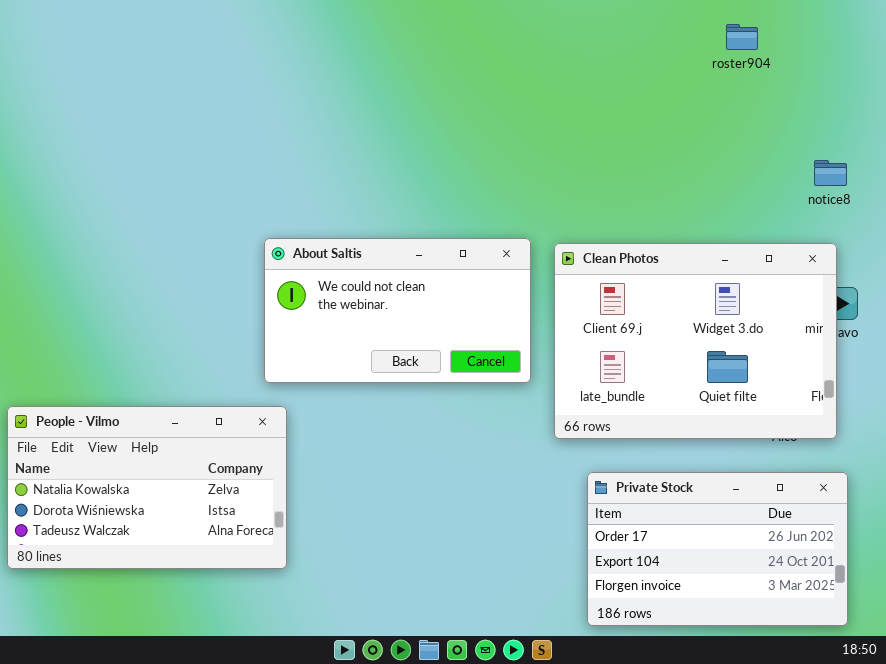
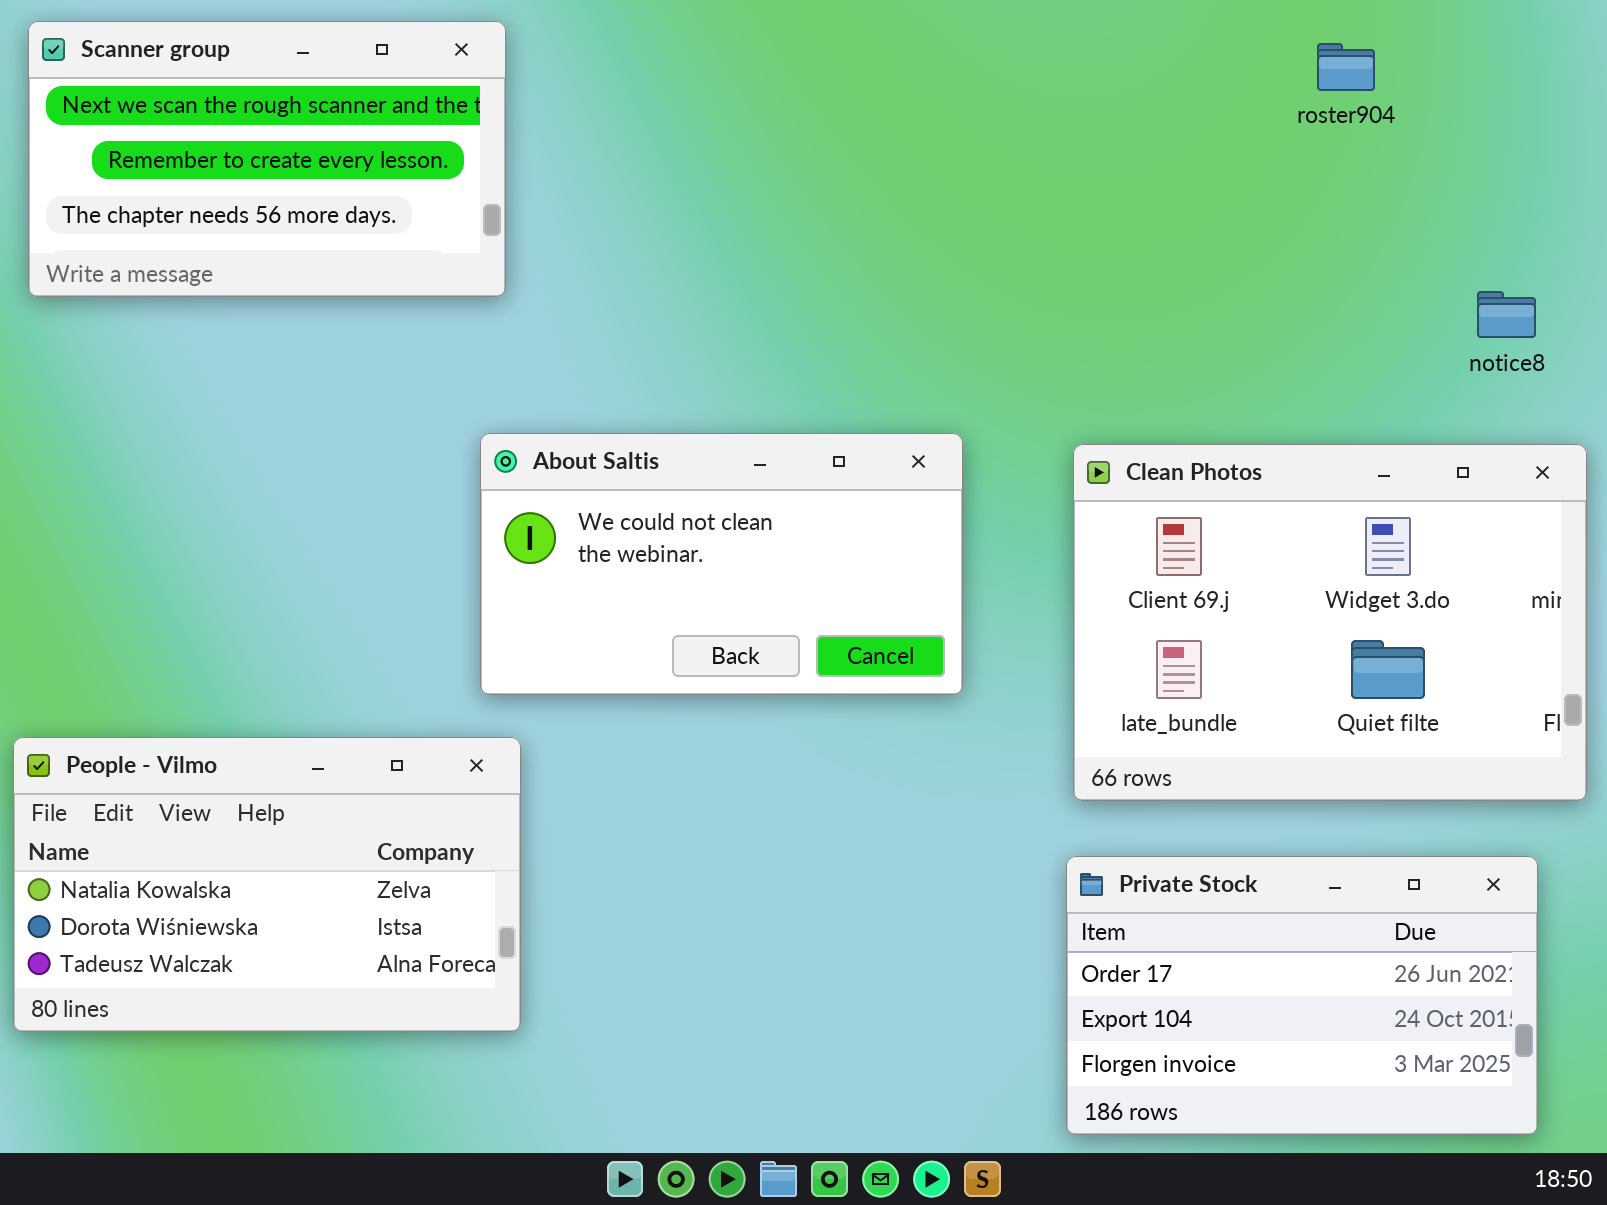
Scanner group: none -> [28,21,506,297], opened
Clean Photos: [554,243,837,439] -> [1073,444,1587,801], moved

